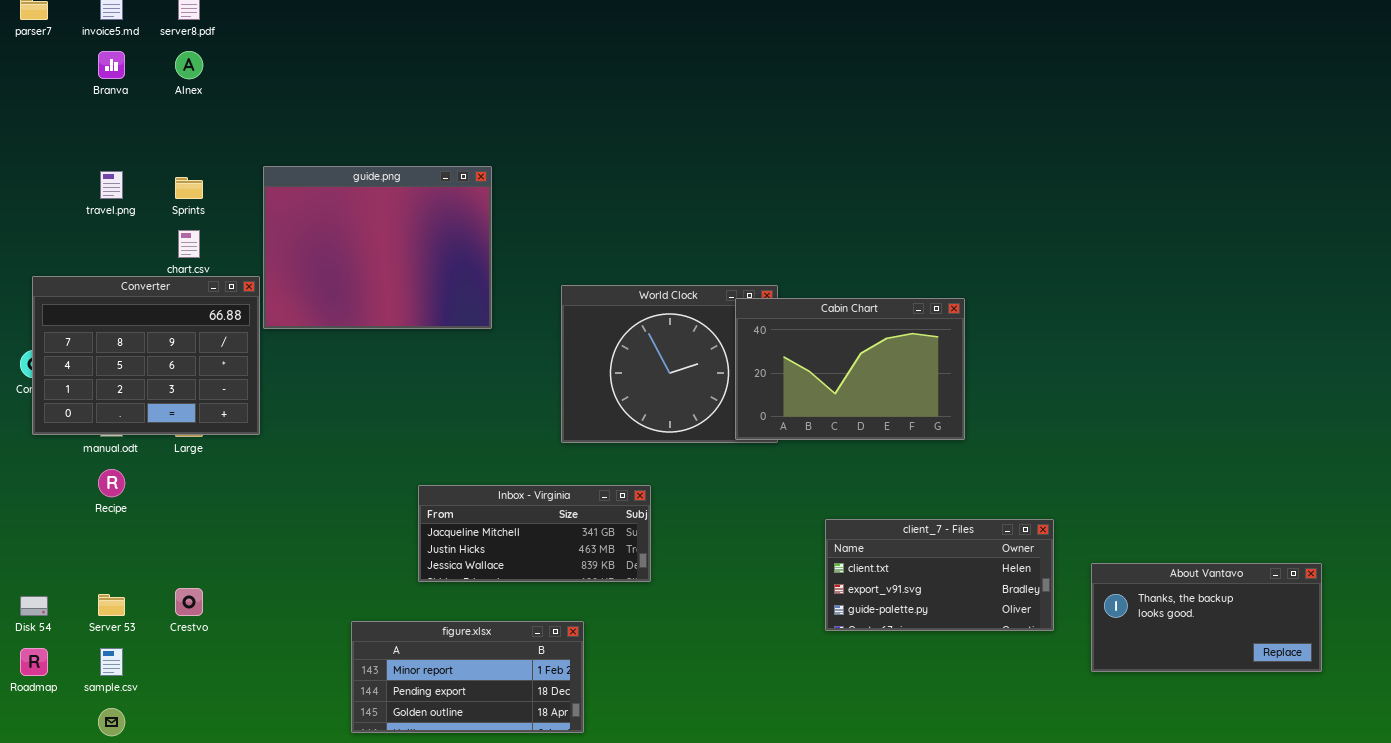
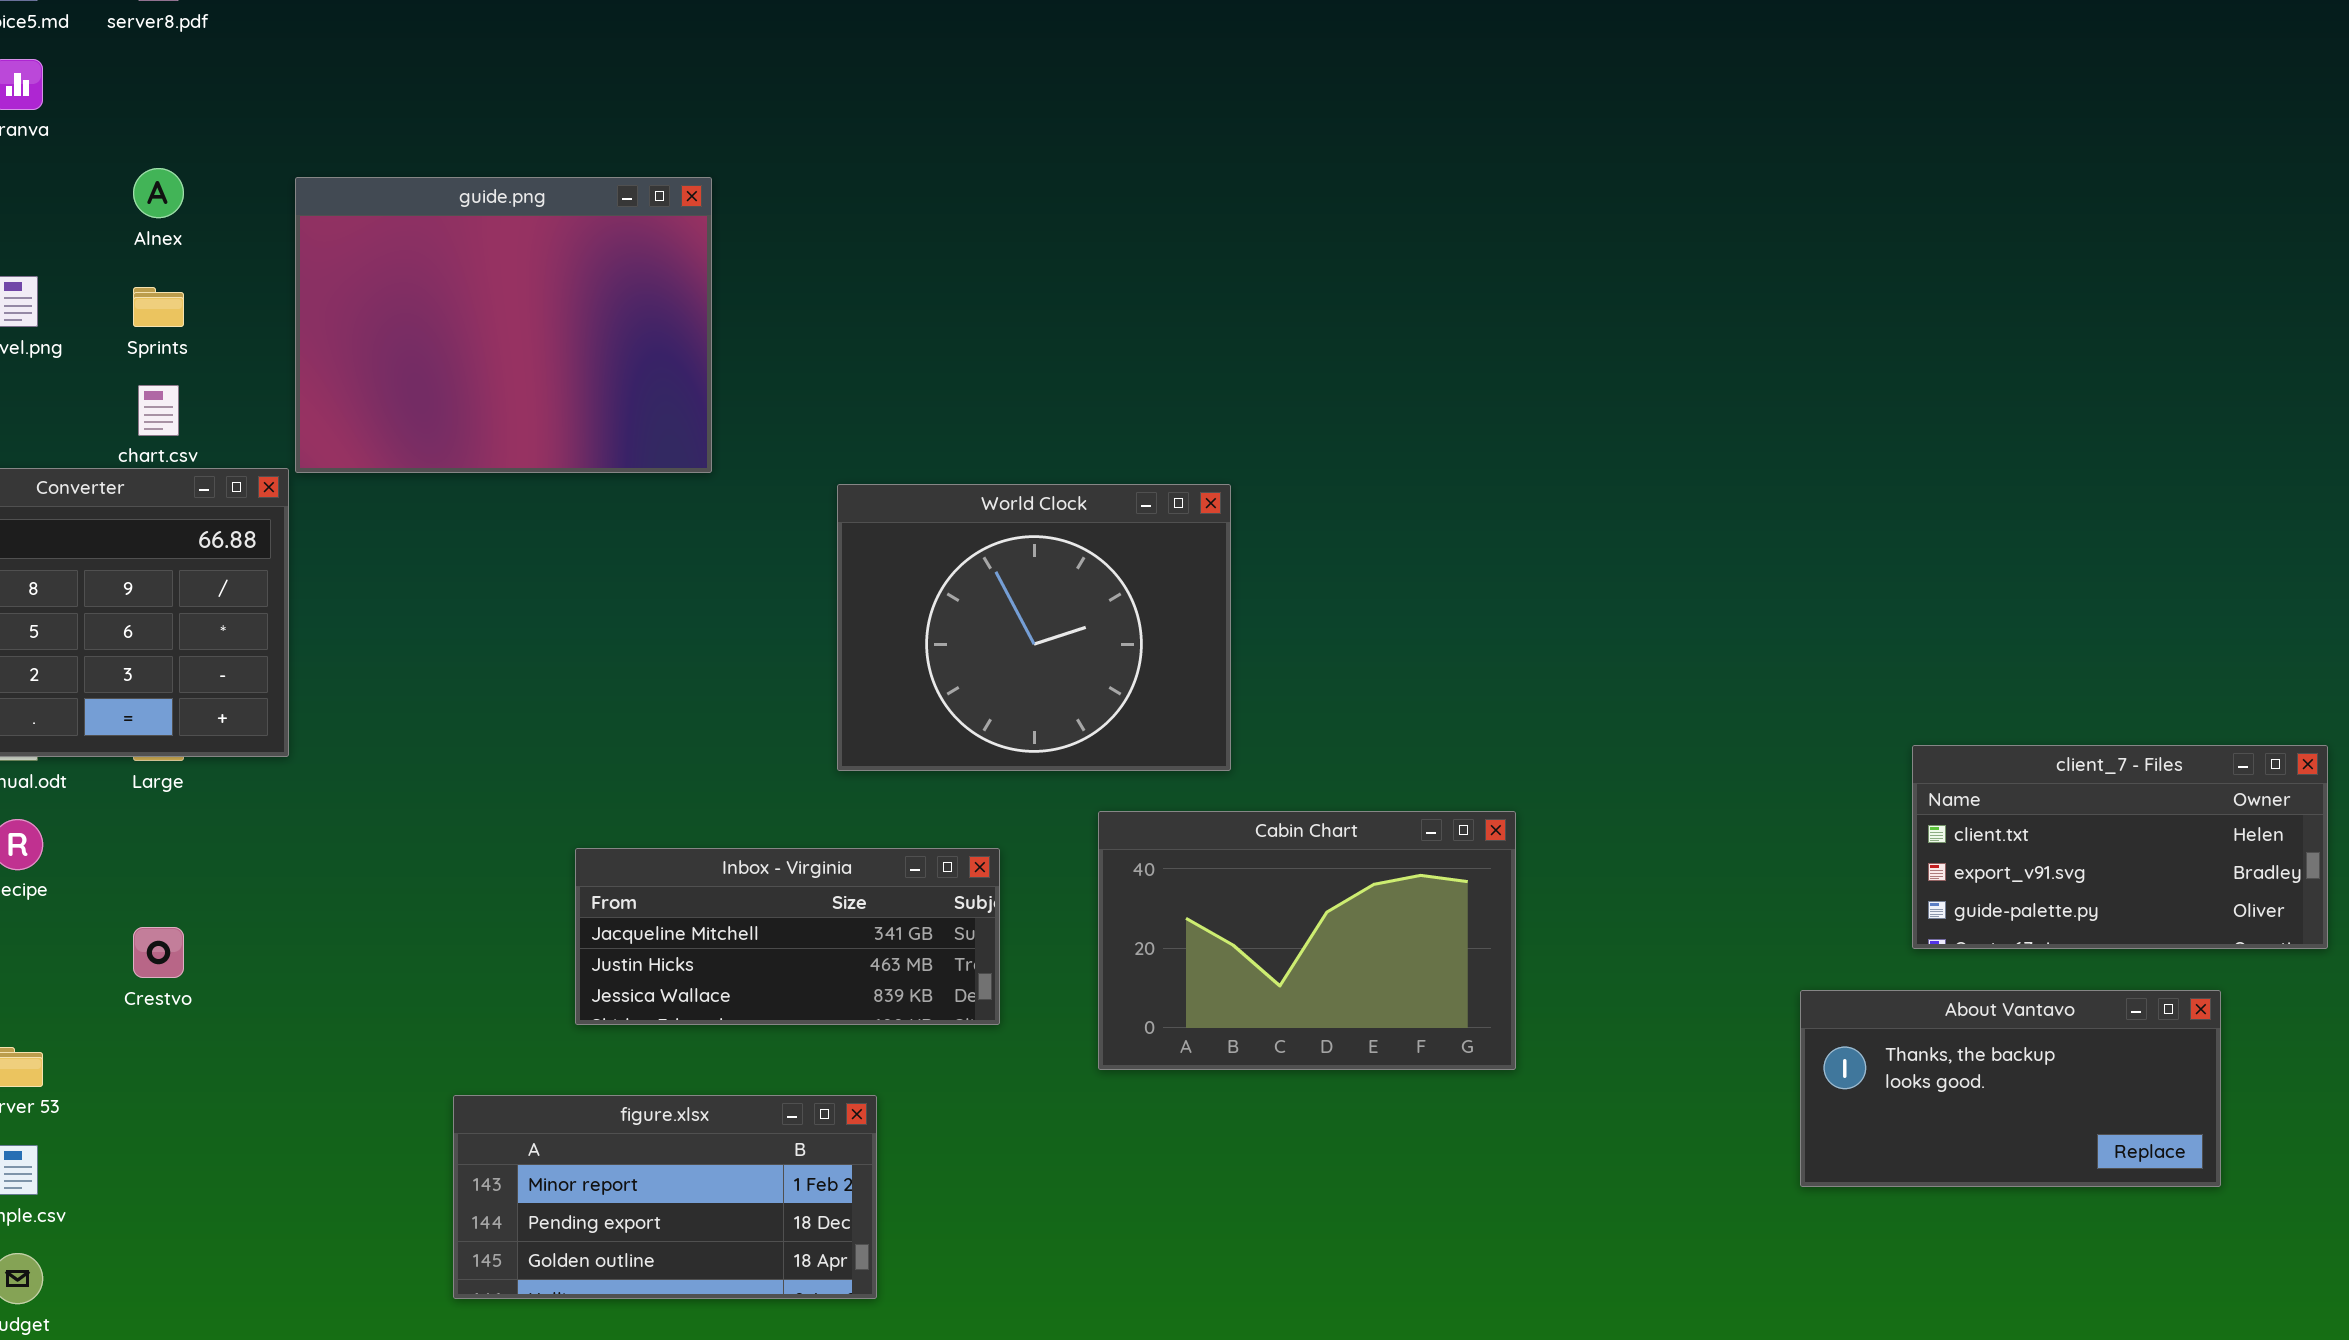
Alnex: [175,51,203,79] -> [133,168,184,218], moved
guide.png: [263,166,492,329] -> [295,177,712,473], moved
Cabin Chart: [735,298,965,440] -> [1098,811,1516,1070], moved
client_7 - Files: [825,519,1054,631] -> [1912,745,2328,949], moved
Crestvo: [175,588,203,616] -> [133,927,184,978], moved

